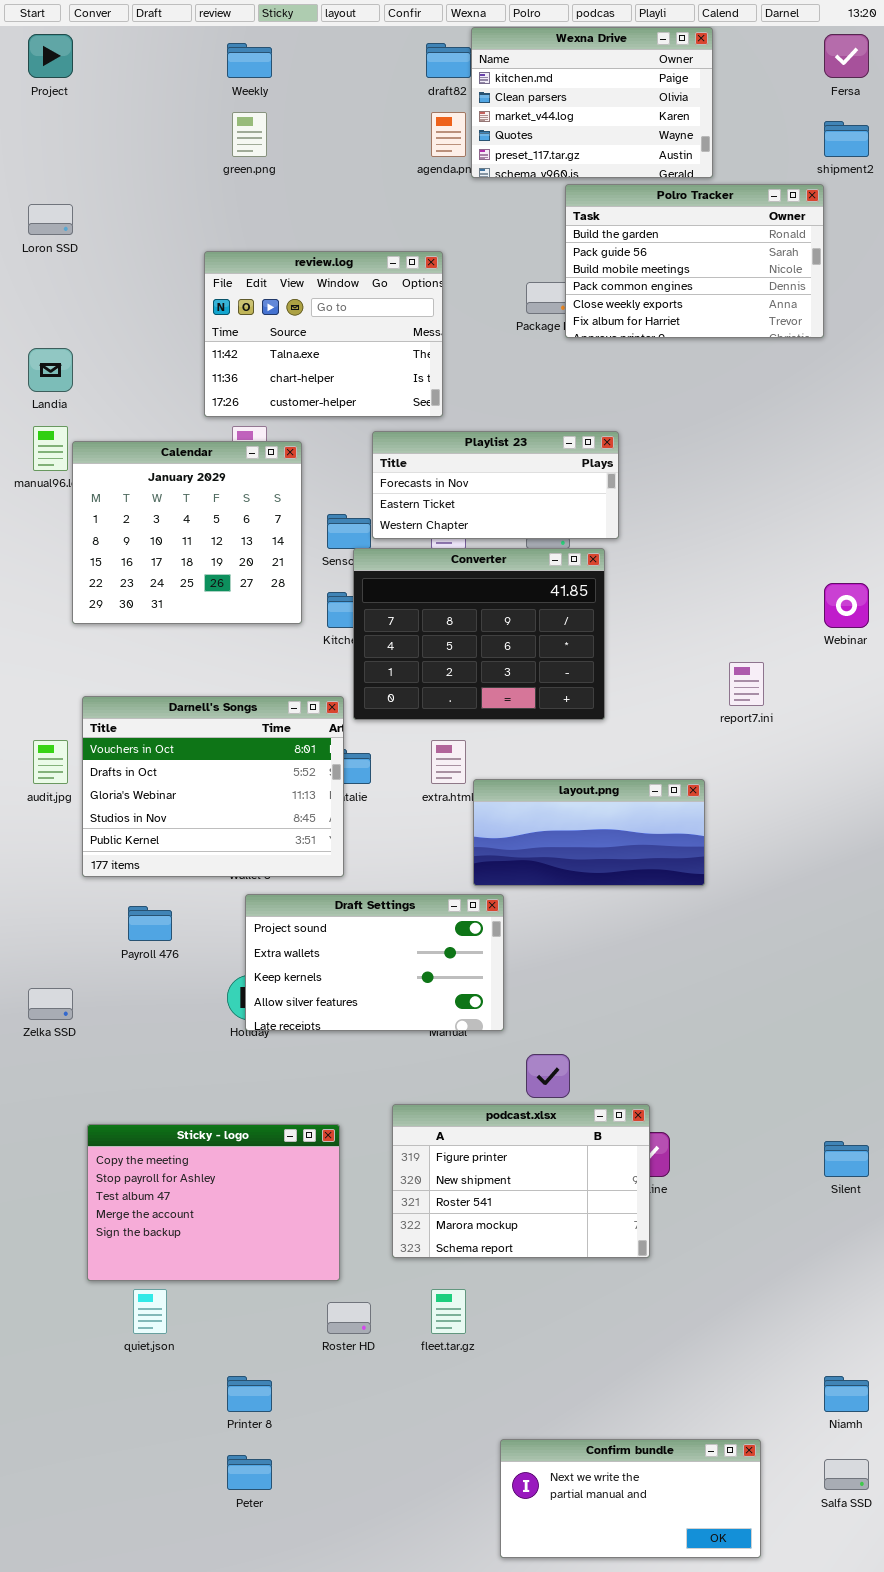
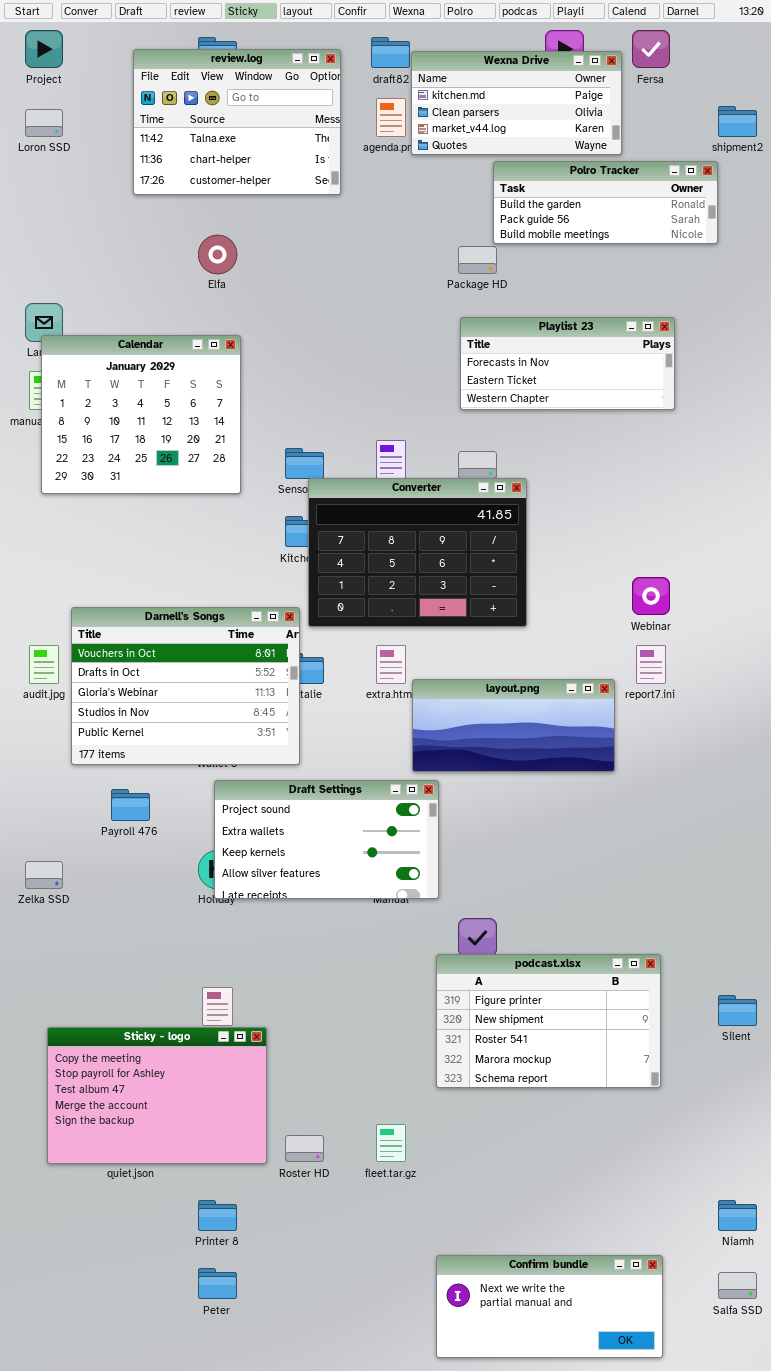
Wexna Drive: [471,27,713,178] -> [411,51,622,155], resized
Fersa: [824,34,869,78] -> [632,30,670,68], moved
Polro Tracker: [565,184,824,338] -> [493,161,718,244], resized
Loron SSD: [28,204,73,235] -> [25,109,63,137], moved
review.log: [204,251,443,417] -> [133,49,341,195], moved
Playlist 23: [372,431,619,539] -> [460,317,675,410], moved
Calendar: [72,441,302,624] -> [41,335,241,494], moved
Webinar: [824,583,869,628] -> [632,577,670,615], moved
report7.ini: [729,662,764,706] -> [636,645,666,684], moved
podcast.xlsx: [392,1104,650,1258] -> [436,954,661,1088], moved
Sticky - logo: [87,1124,340,1281] -> [47,1027,267,1164], moved

